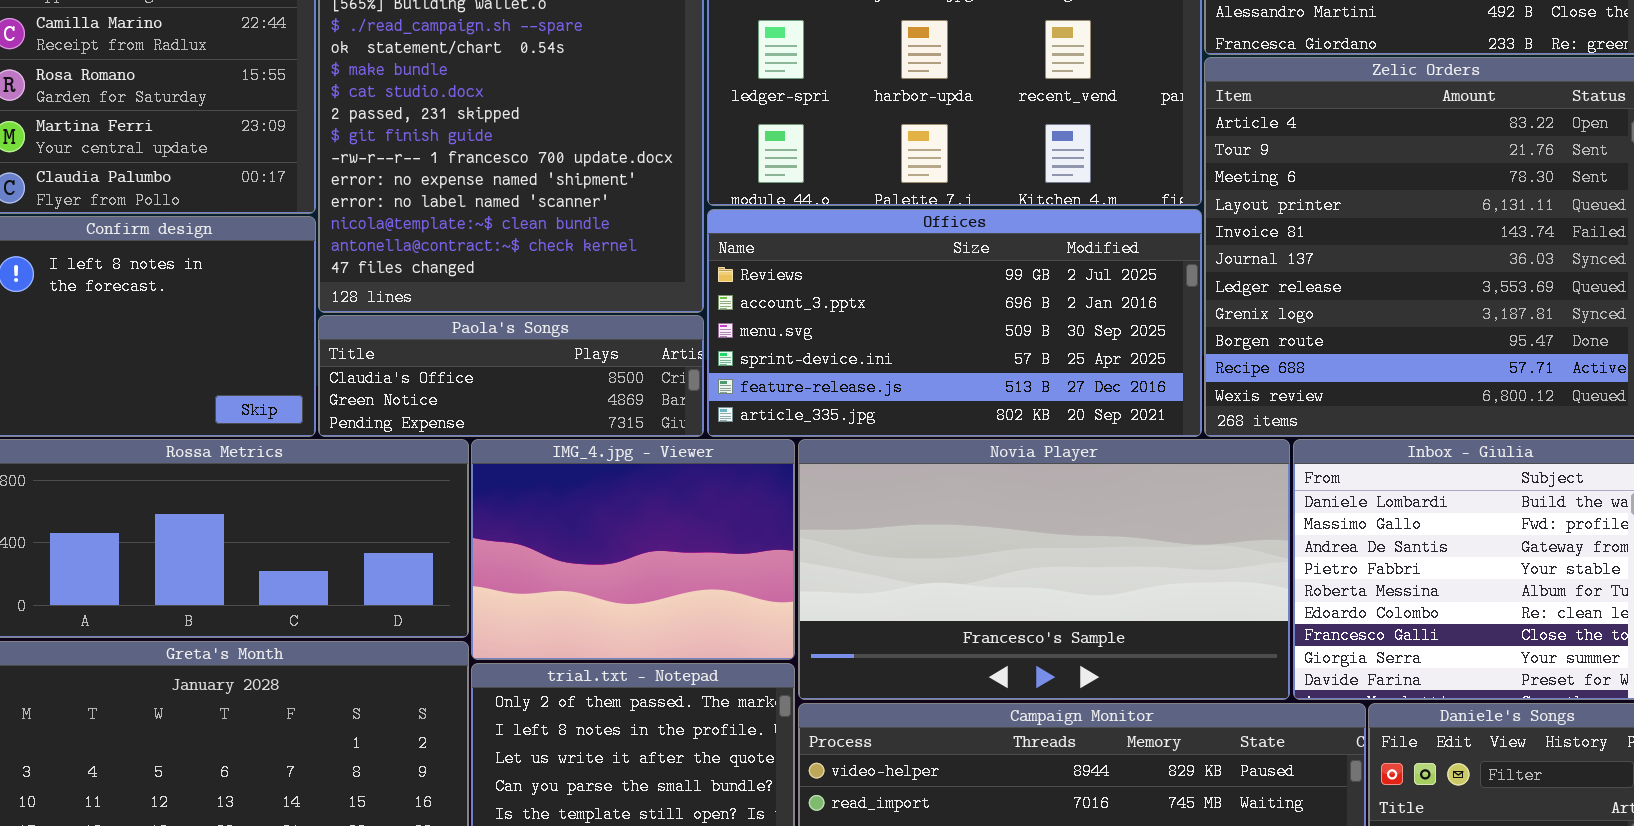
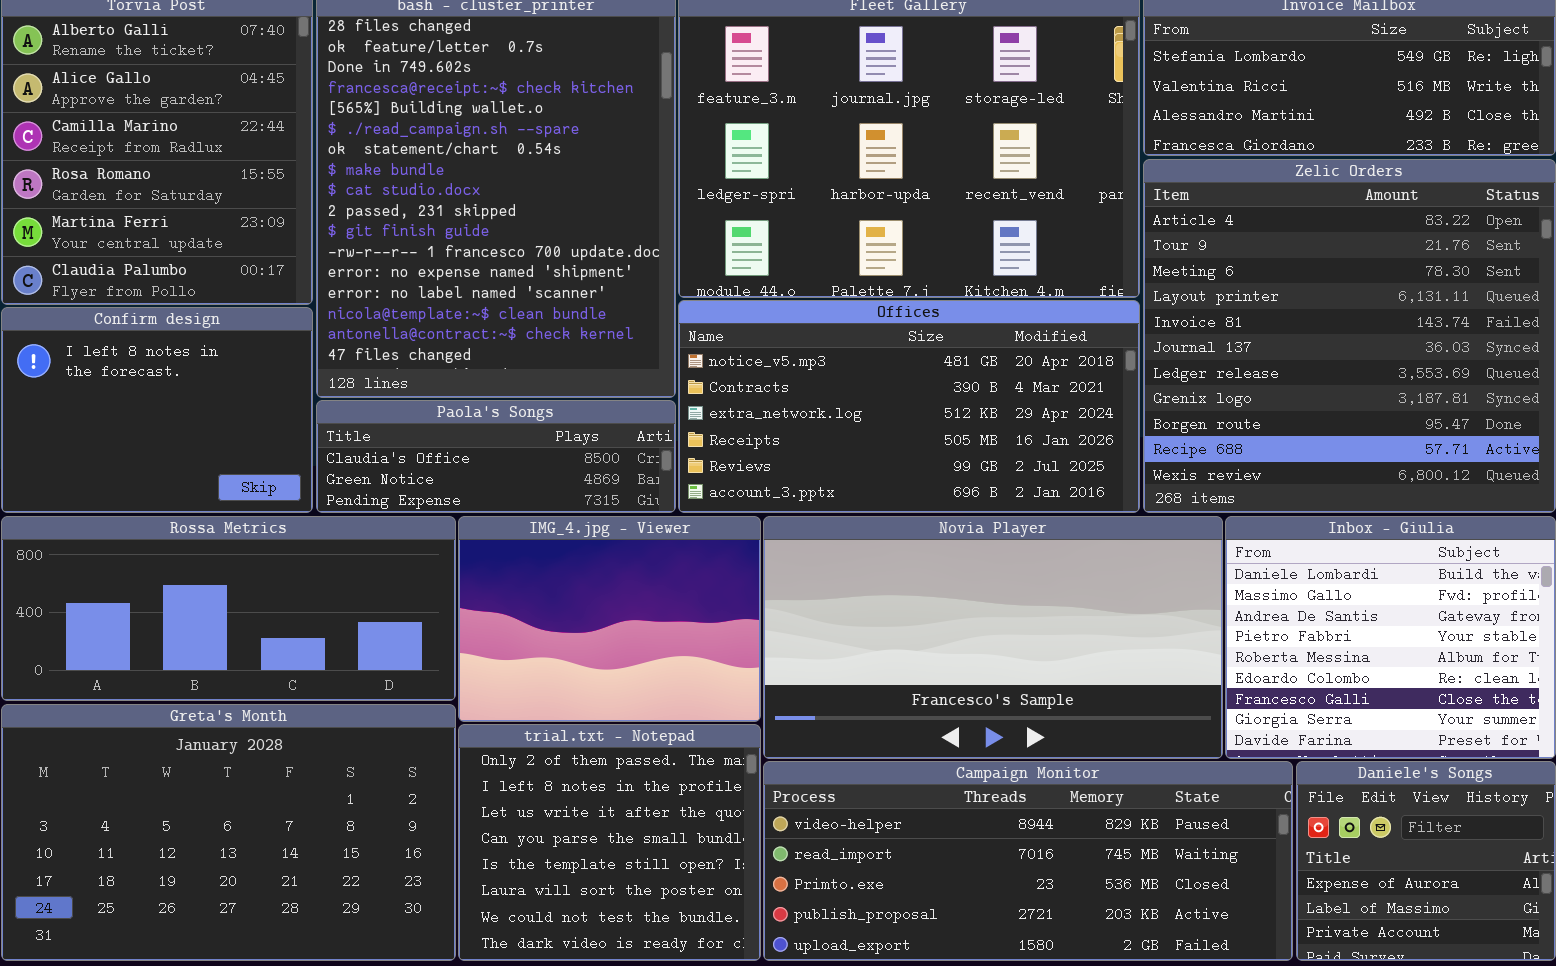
Offices: [707,209,1202,437] -> [678,300,1140,513], scrolled up 4 rows

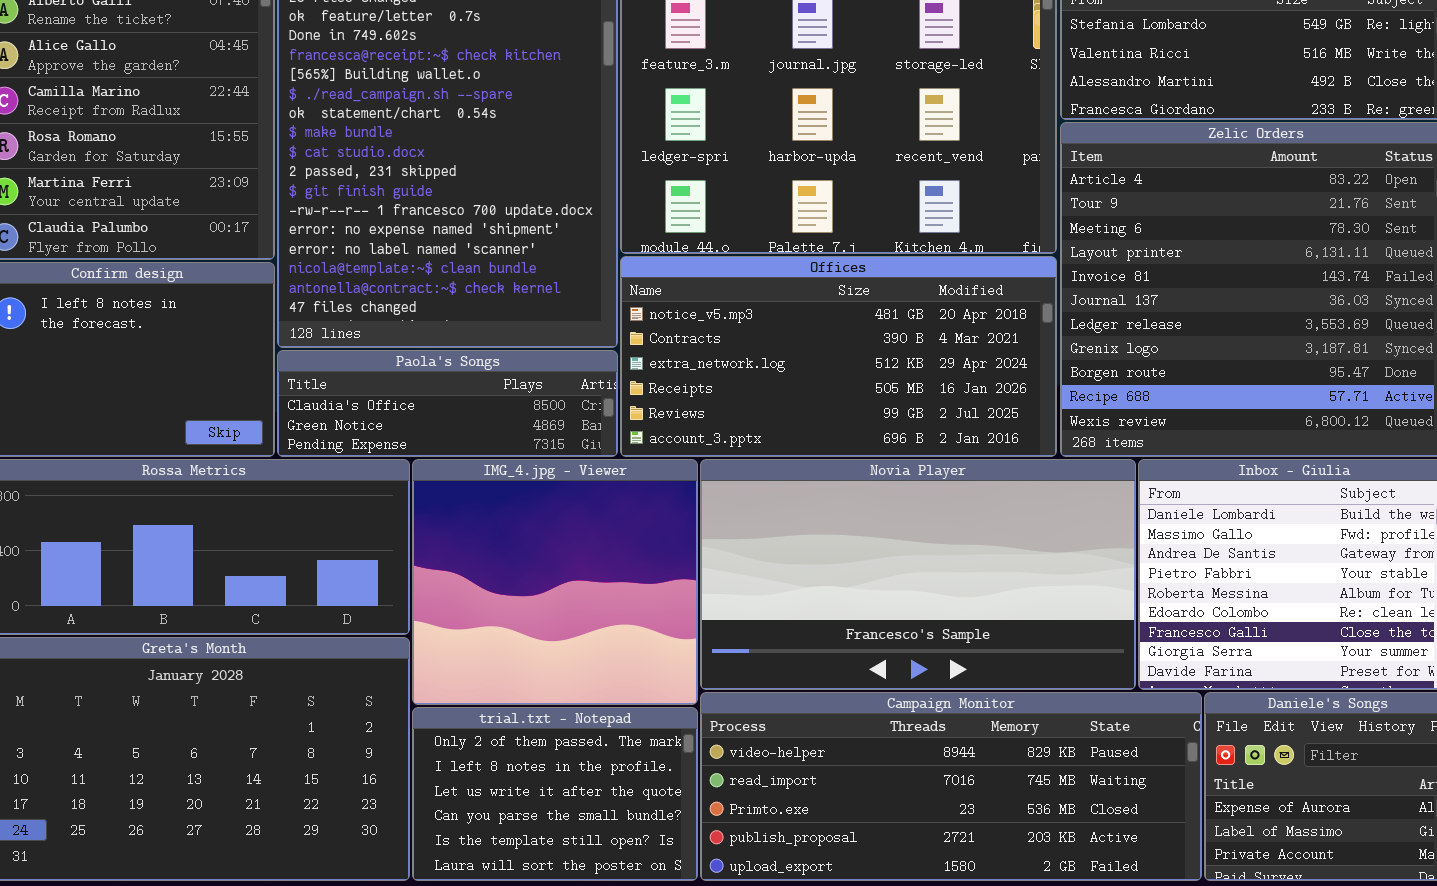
IMG_4.jpg - Viewer: [458,516,761,722] -> [412,459,698,705], resized
trial.txt - Notepad: [458,724,761,961] -> [412,707,698,881], resized

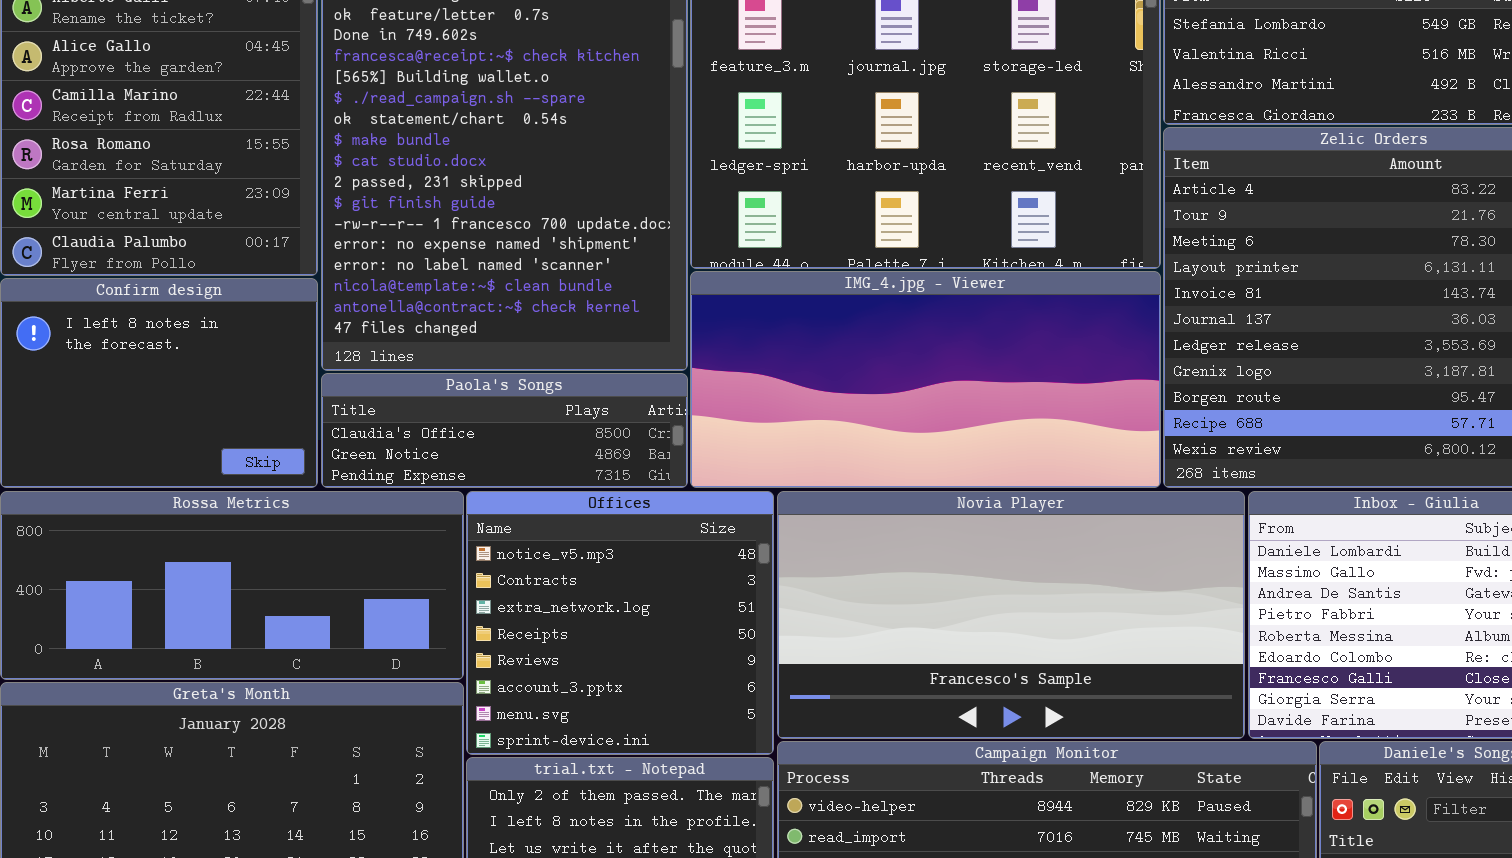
Offices: [620,256,1057,457] -> [466,491,774,755], moved, resized
IMG_4.jpg - Viewer: [412,459,698,705] -> [690,271,1161,488], moved, resized

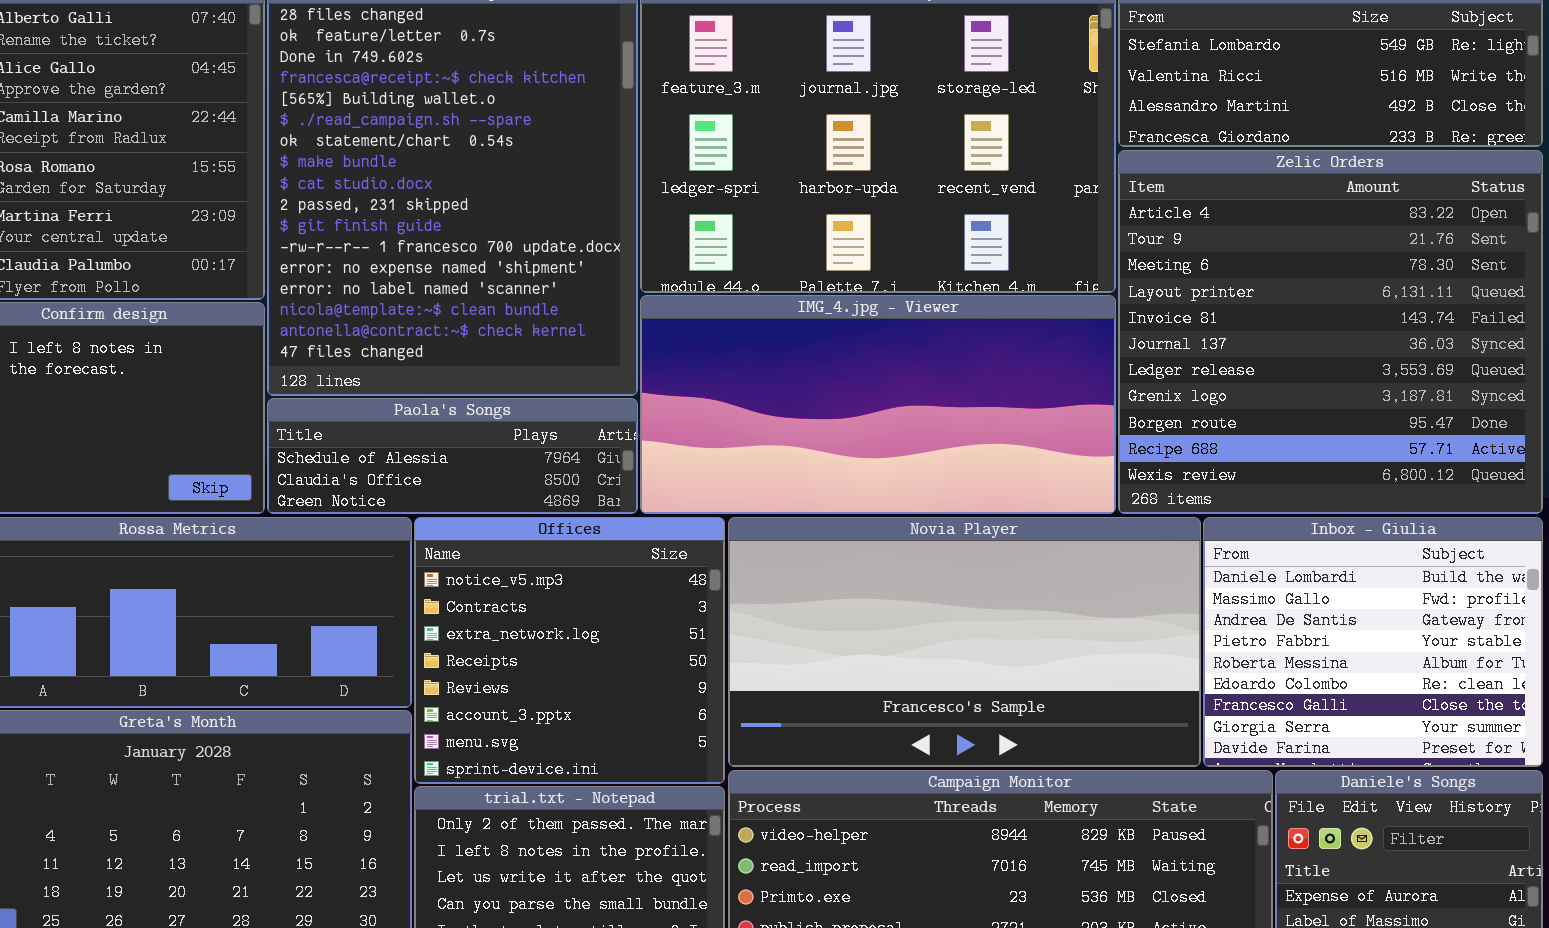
Paola's Songs: [321,373,688,488] -> [267,398,638,514], scrolled up 1 row

